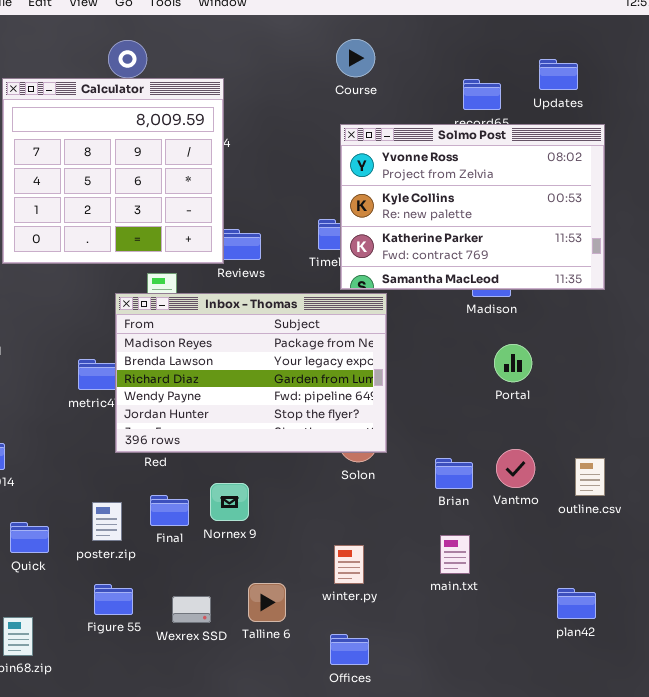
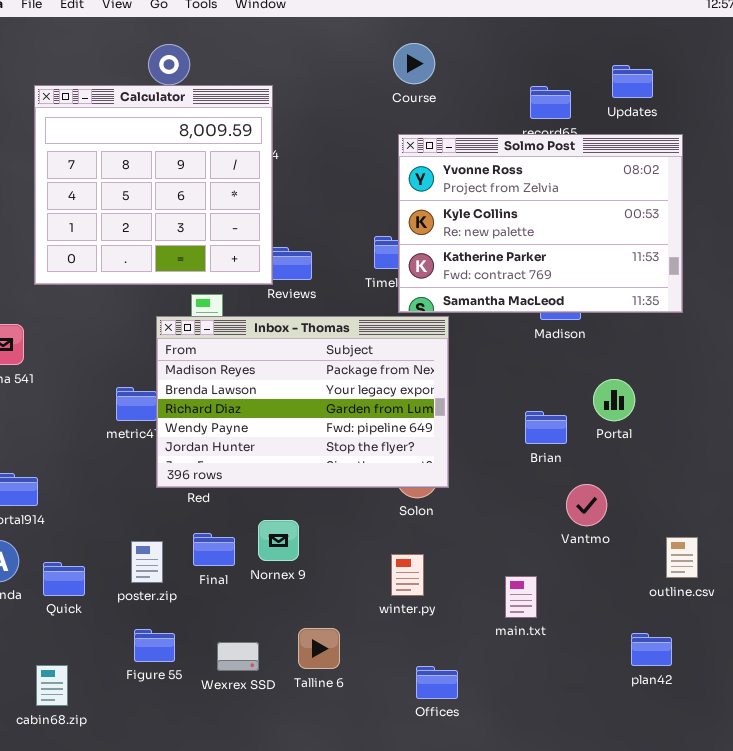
Portal: [494,344,532,382] -> [593,379,635,421], moved
Brian: [435,458,473,489] -> [525,411,567,444], moved
outline.csv: [575,458,605,496] -> [666,537,698,578], moved
winter.py: [334,545,364,584] -> [391,554,424,596], moved
Offices: [330,634,369,665] -> [416,666,458,699], moved

